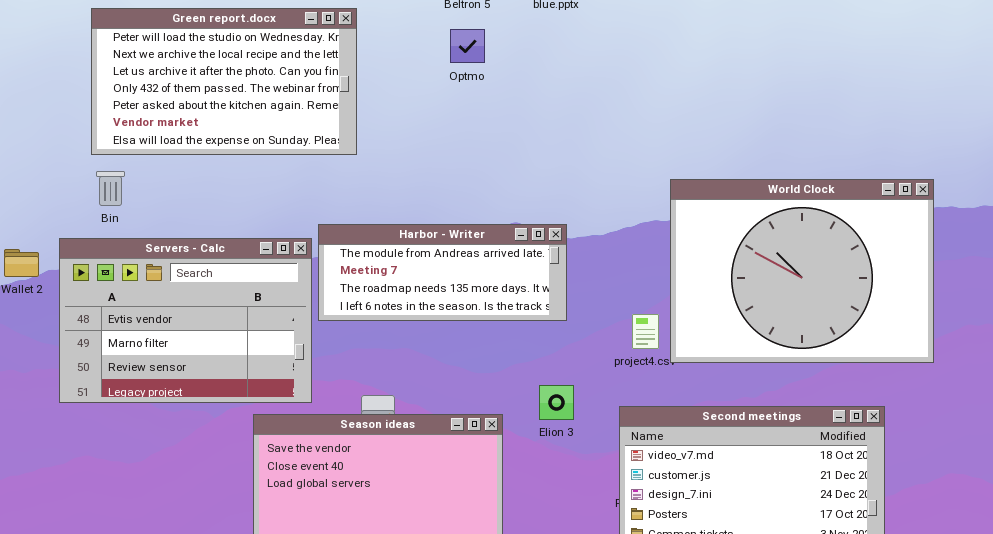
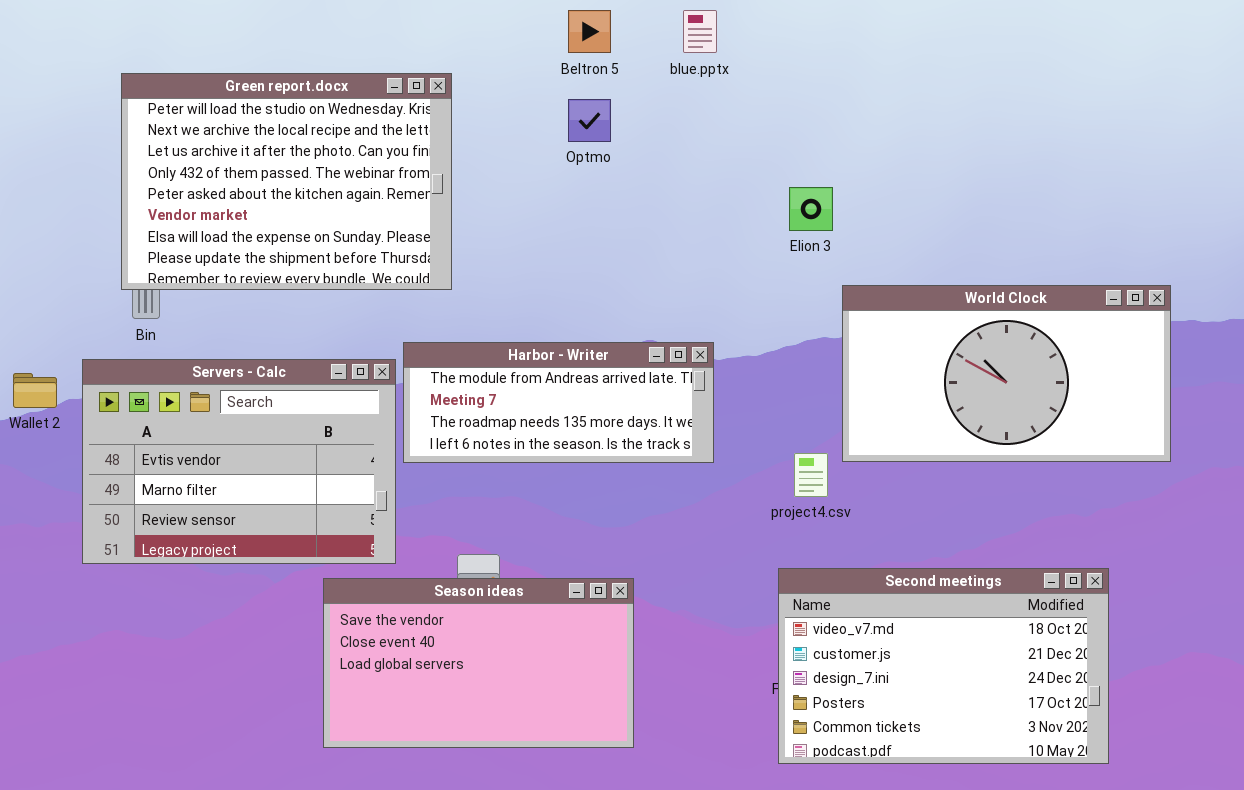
Green report.docx: [91,8,357,155] -> [121,73,452,290], resized
World Clock: [670,179,934,363] -> [842,285,1171,462], resized
Elion 3: [539,385,574,420] -> [789,187,833,231], moved

